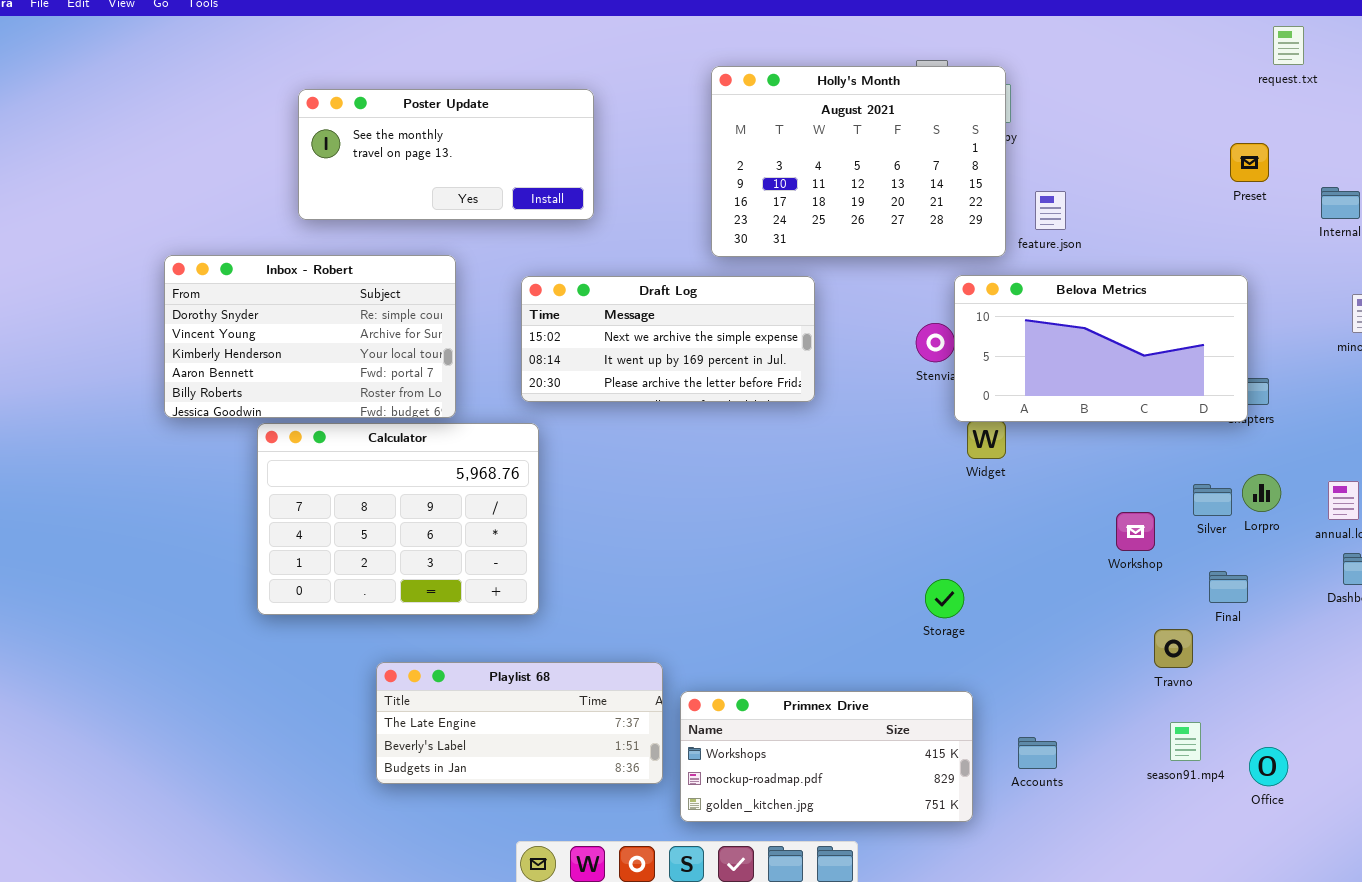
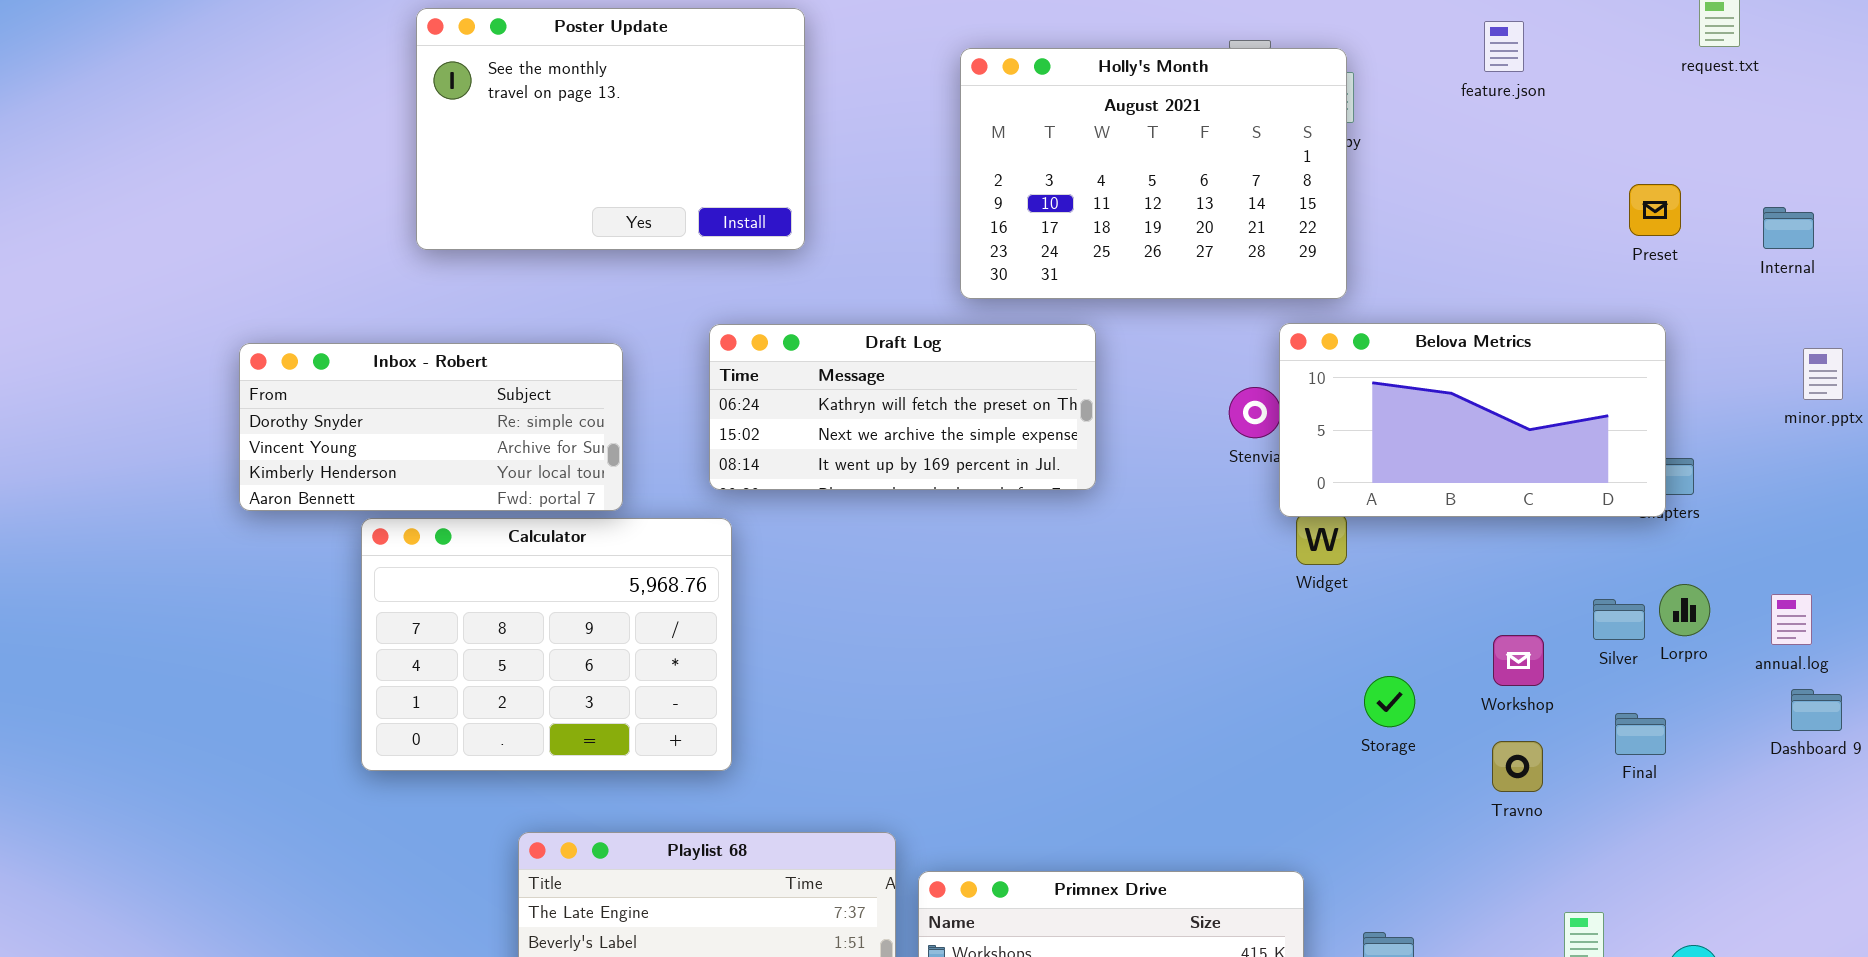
Poster Update: [298,89,594,220] -> [416,8,805,250], resized
Preset: [1230,143,1269,182] -> [1629,184,1681,236], moved
feature.json: [1035,191,1066,230] -> [1484,21,1524,72], moved
Inbox - Robert: [164,255,456,418] -> [239,343,623,511], resized
Draft Log: [521,276,815,402] -> [709,324,1096,490], scrolled up 1 row
Storage: [925,579,964,618] -> [1364,676,1415,727], moved
Travno: [1154,629,1193,668] -> [1492,741,1543,792], moved

